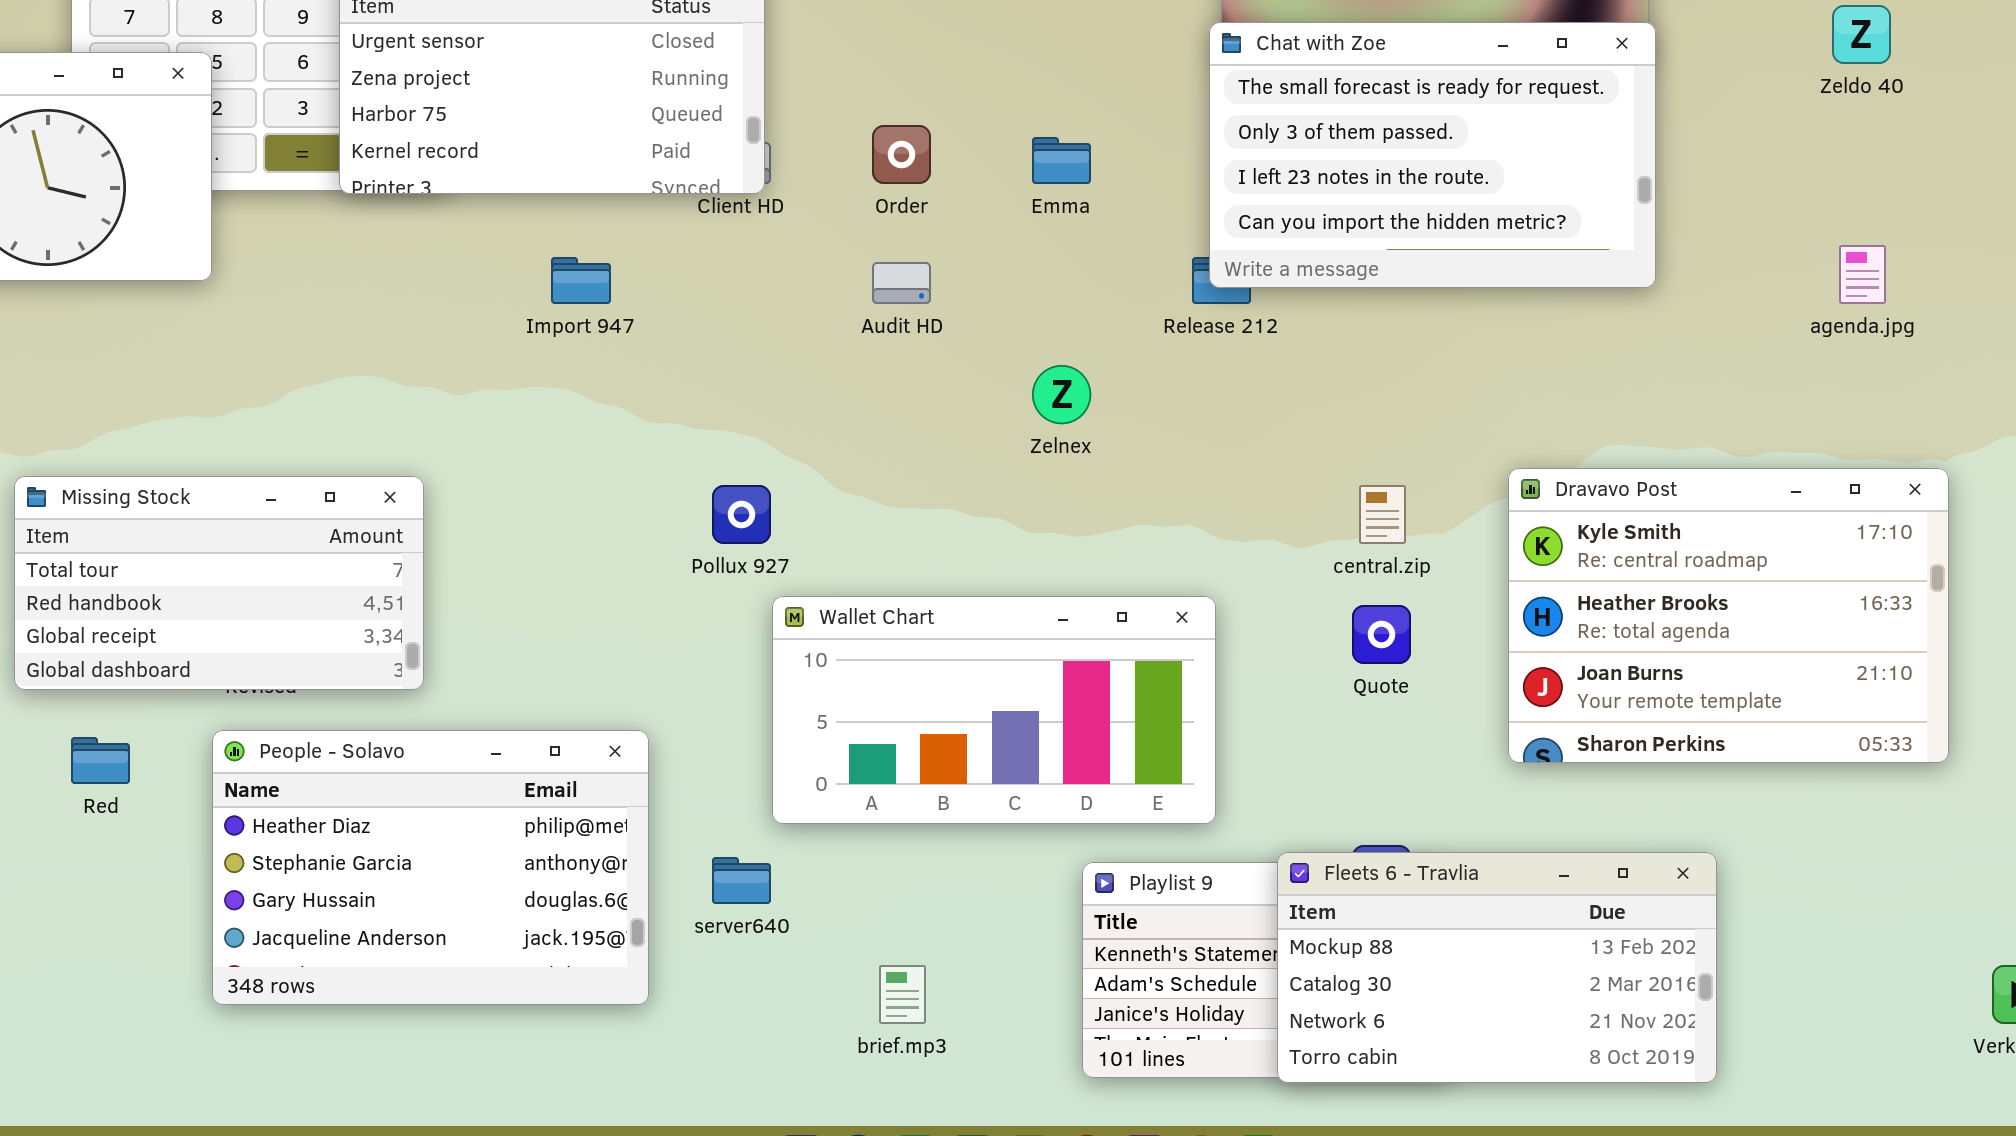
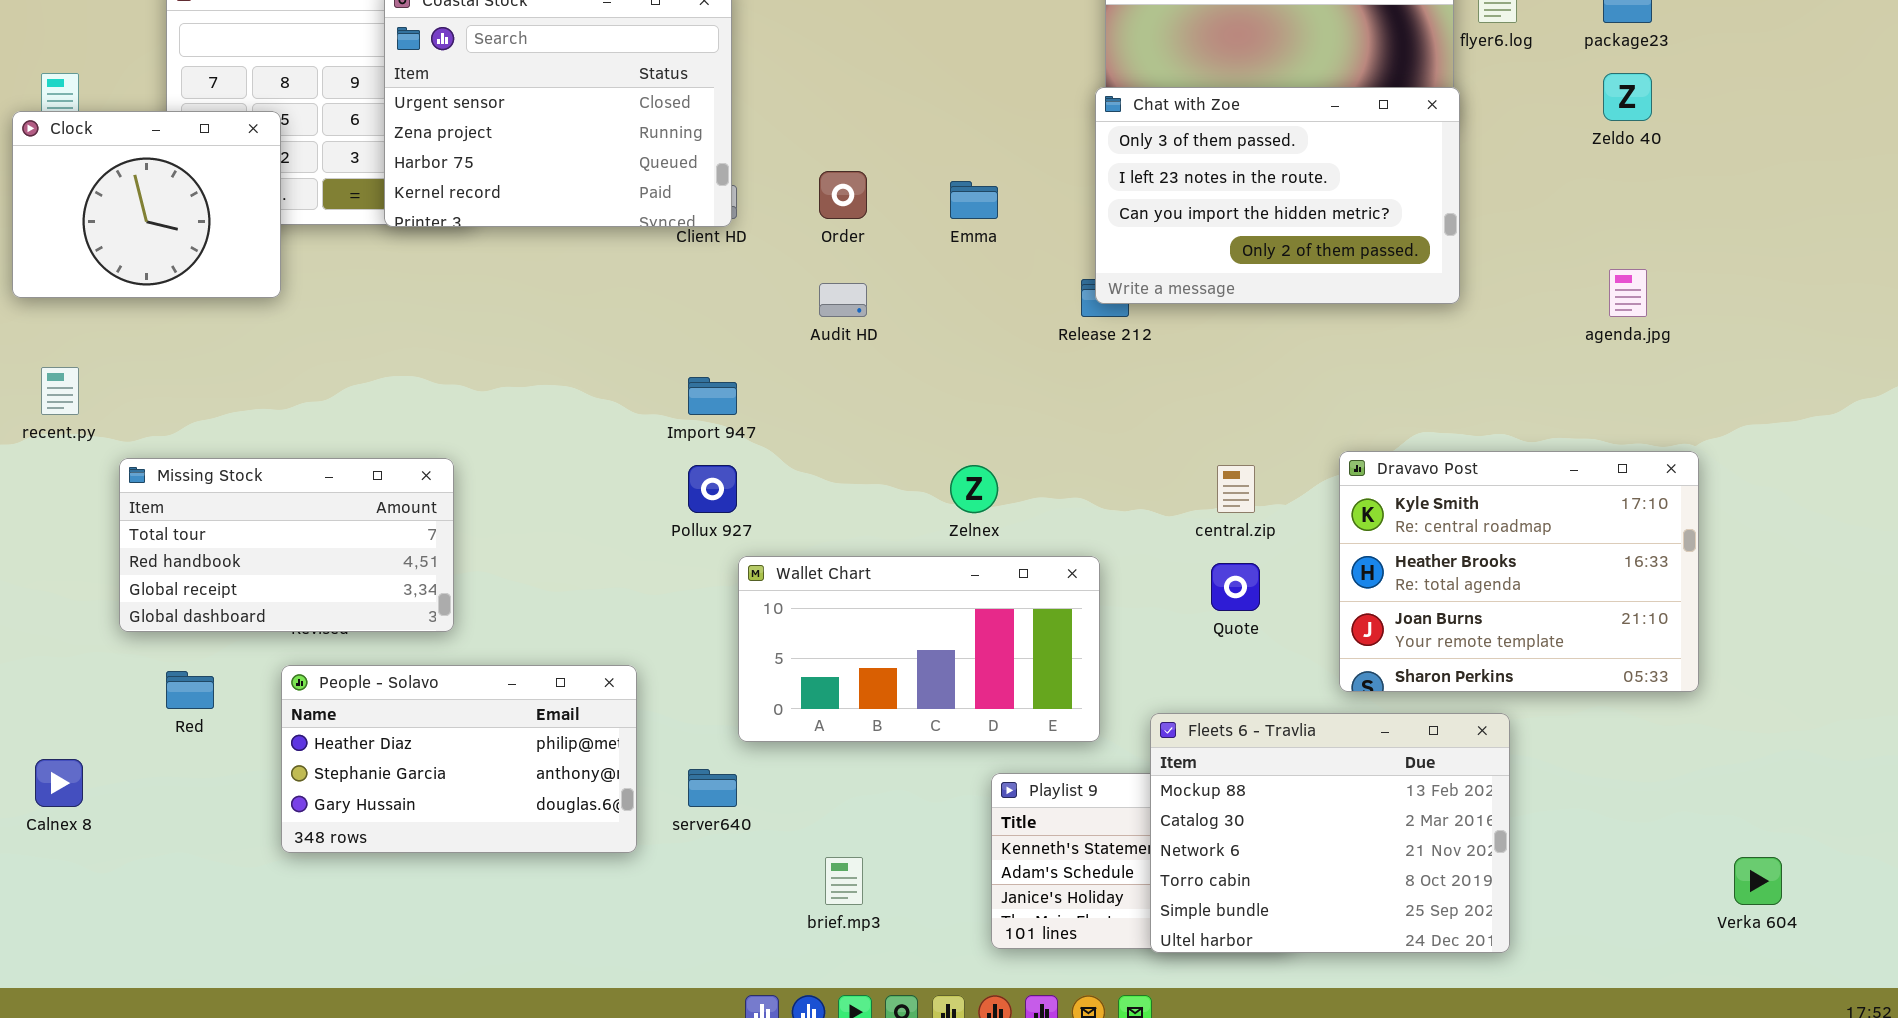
Chat with Zoe: [1209,22,1656,288] -> [1095,87,1460,304], scrolled down 1 row
Import 947: [551,257,611,304] -> [688,377,737,415], moved
Zelnex: [1032,365,1091,424] -> [950,465,998,513], moved
People - Solavo: [212,730,649,1005] -> [281,665,637,853], resized
Fleets 6 - Travlia: [1277,852,1717,1083] -> [1150,713,1510,953], resized

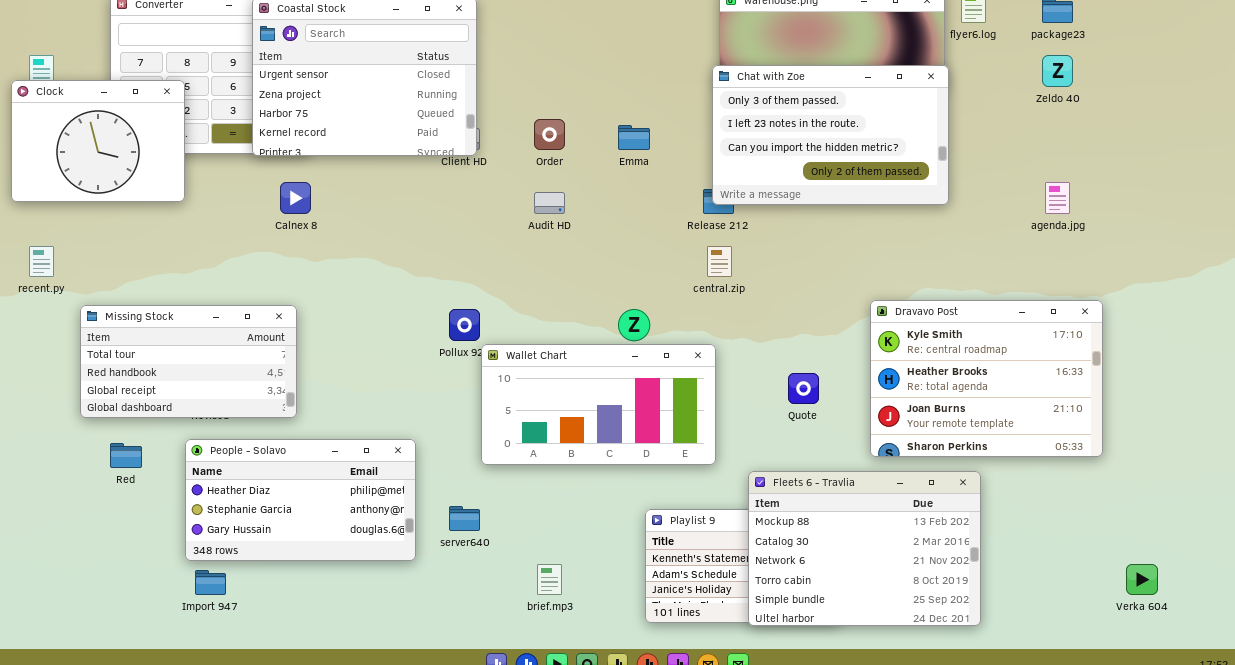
Import 947: [688,377,737,415] -> [195,570,226,595], moved
central.zip: [1217,465,1255,513] -> [707,246,732,277], moved
Wallet Chart: [738,556,1100,742] -> [481,344,716,465], moved
Calnex 8: [35,759,83,807] -> [280,182,311,214], moved

